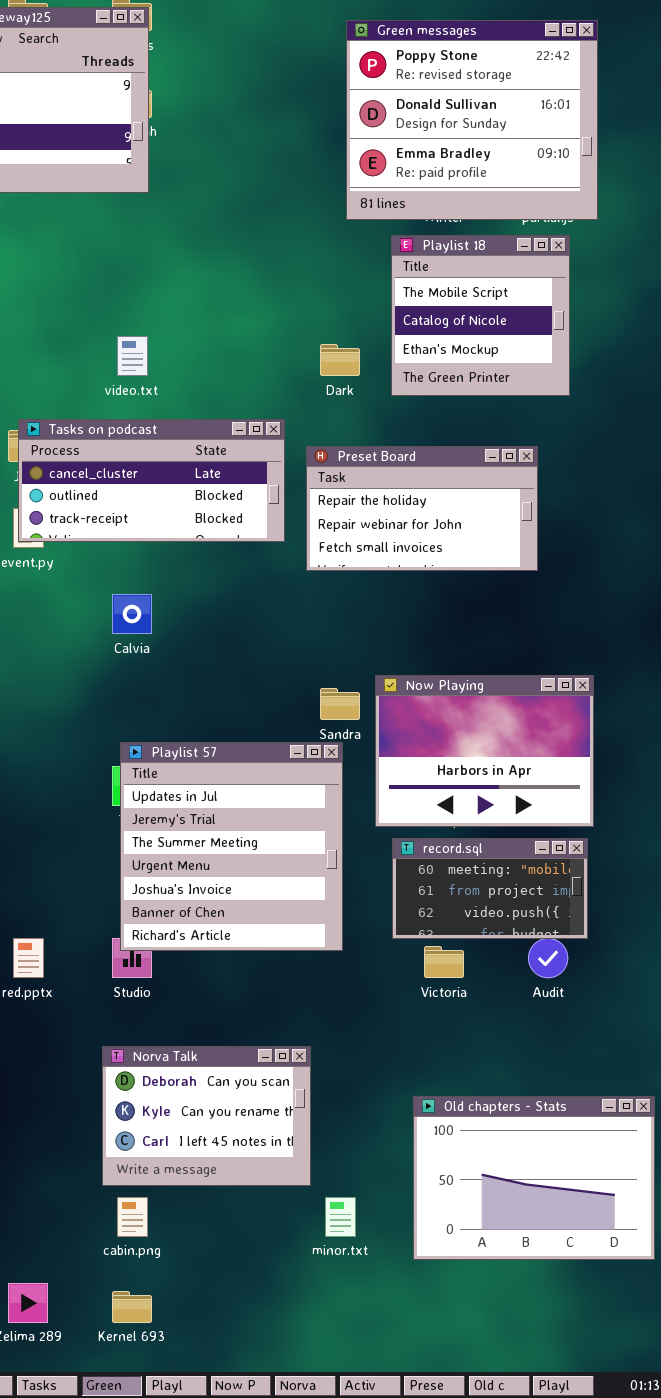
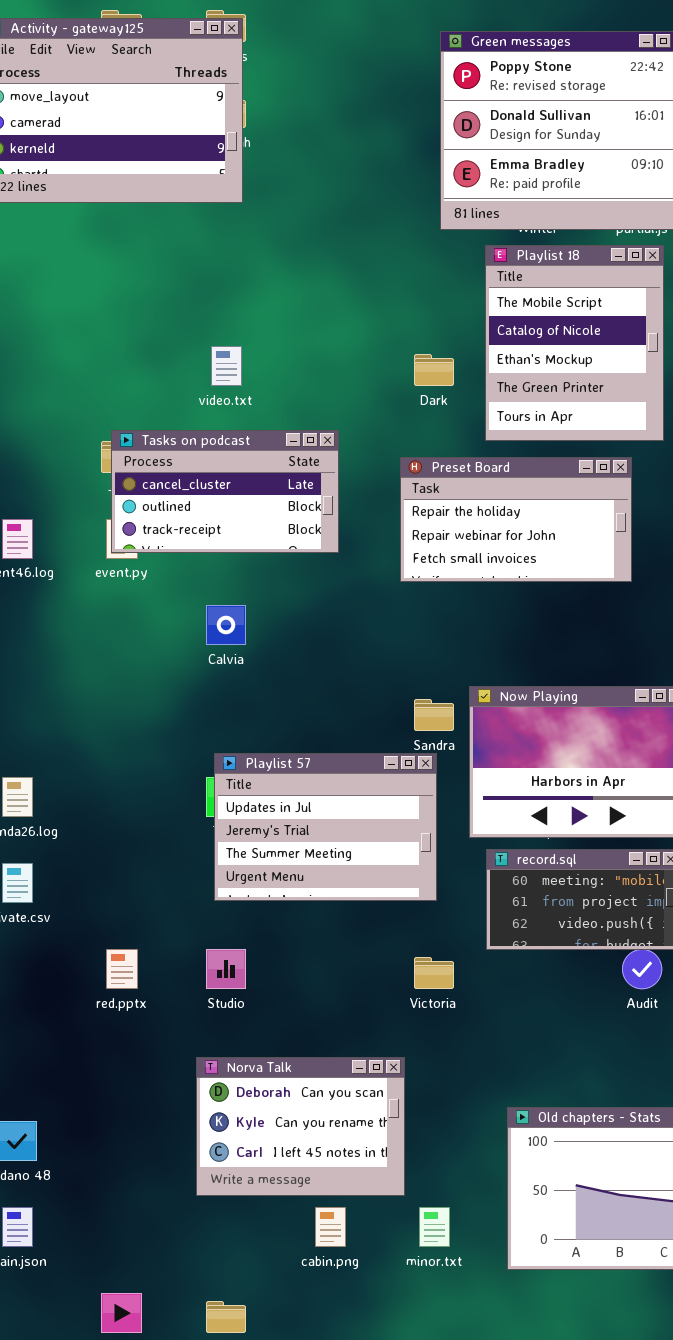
Playlist 18: [391,235,570,396] -> [485,245,664,441], resized
Tasks on podcast: [18,419,285,542] -> [111,430,339,553], resized
Playlist 57: [120,742,343,951] -> [214,753,437,901], resized
Victoria: [424,946,464,978] -> [414,957,454,989], moved
cabin.png: [117,1197,148,1237] -> [315,1207,346,1247], moved

